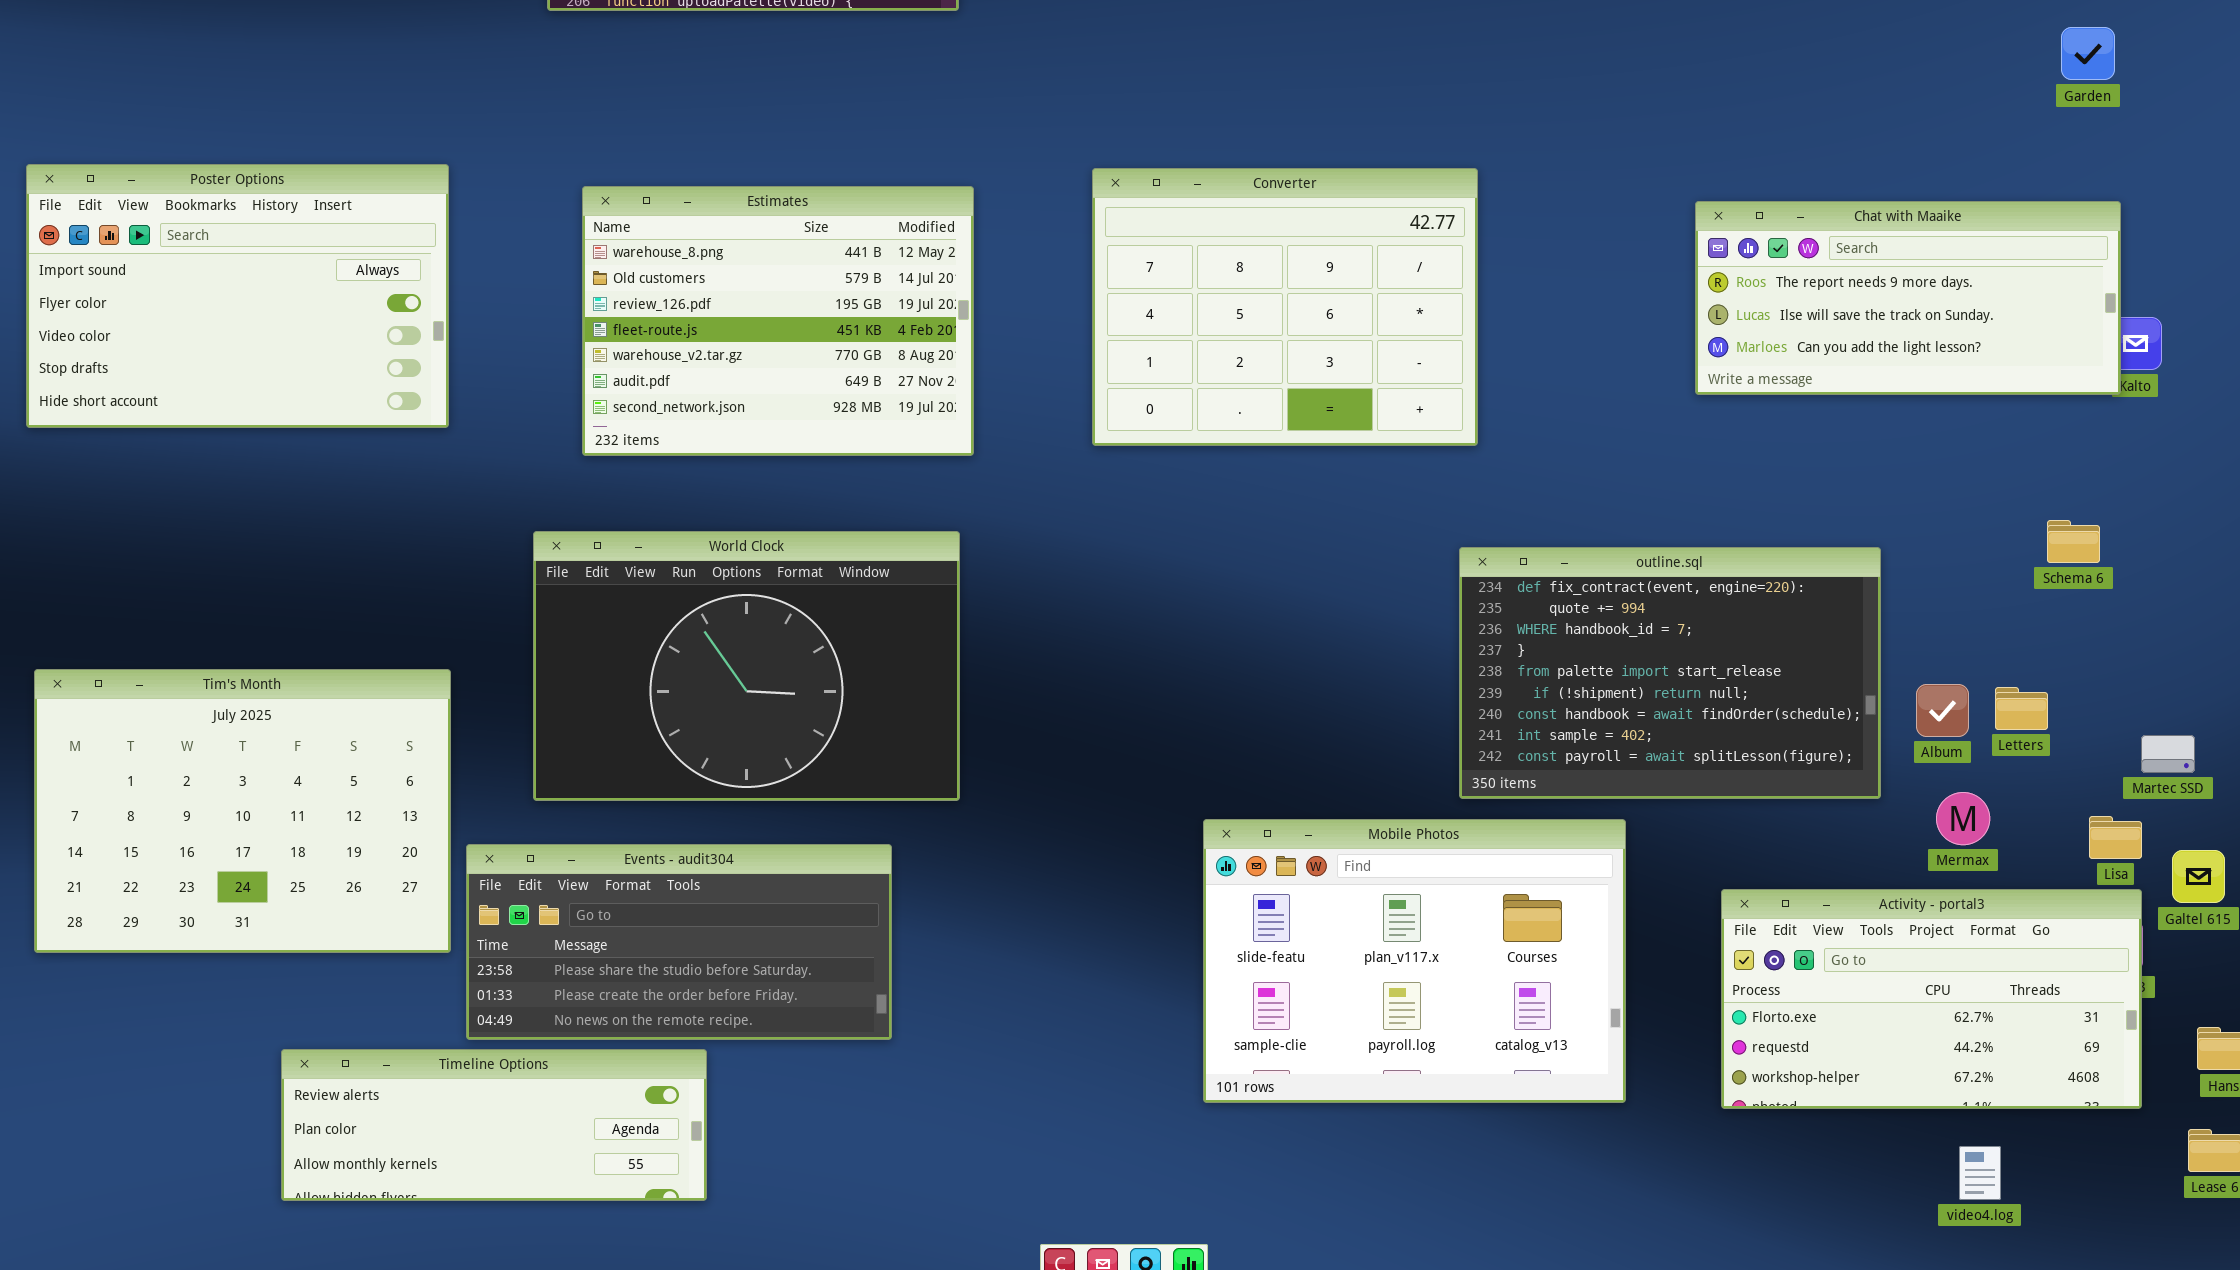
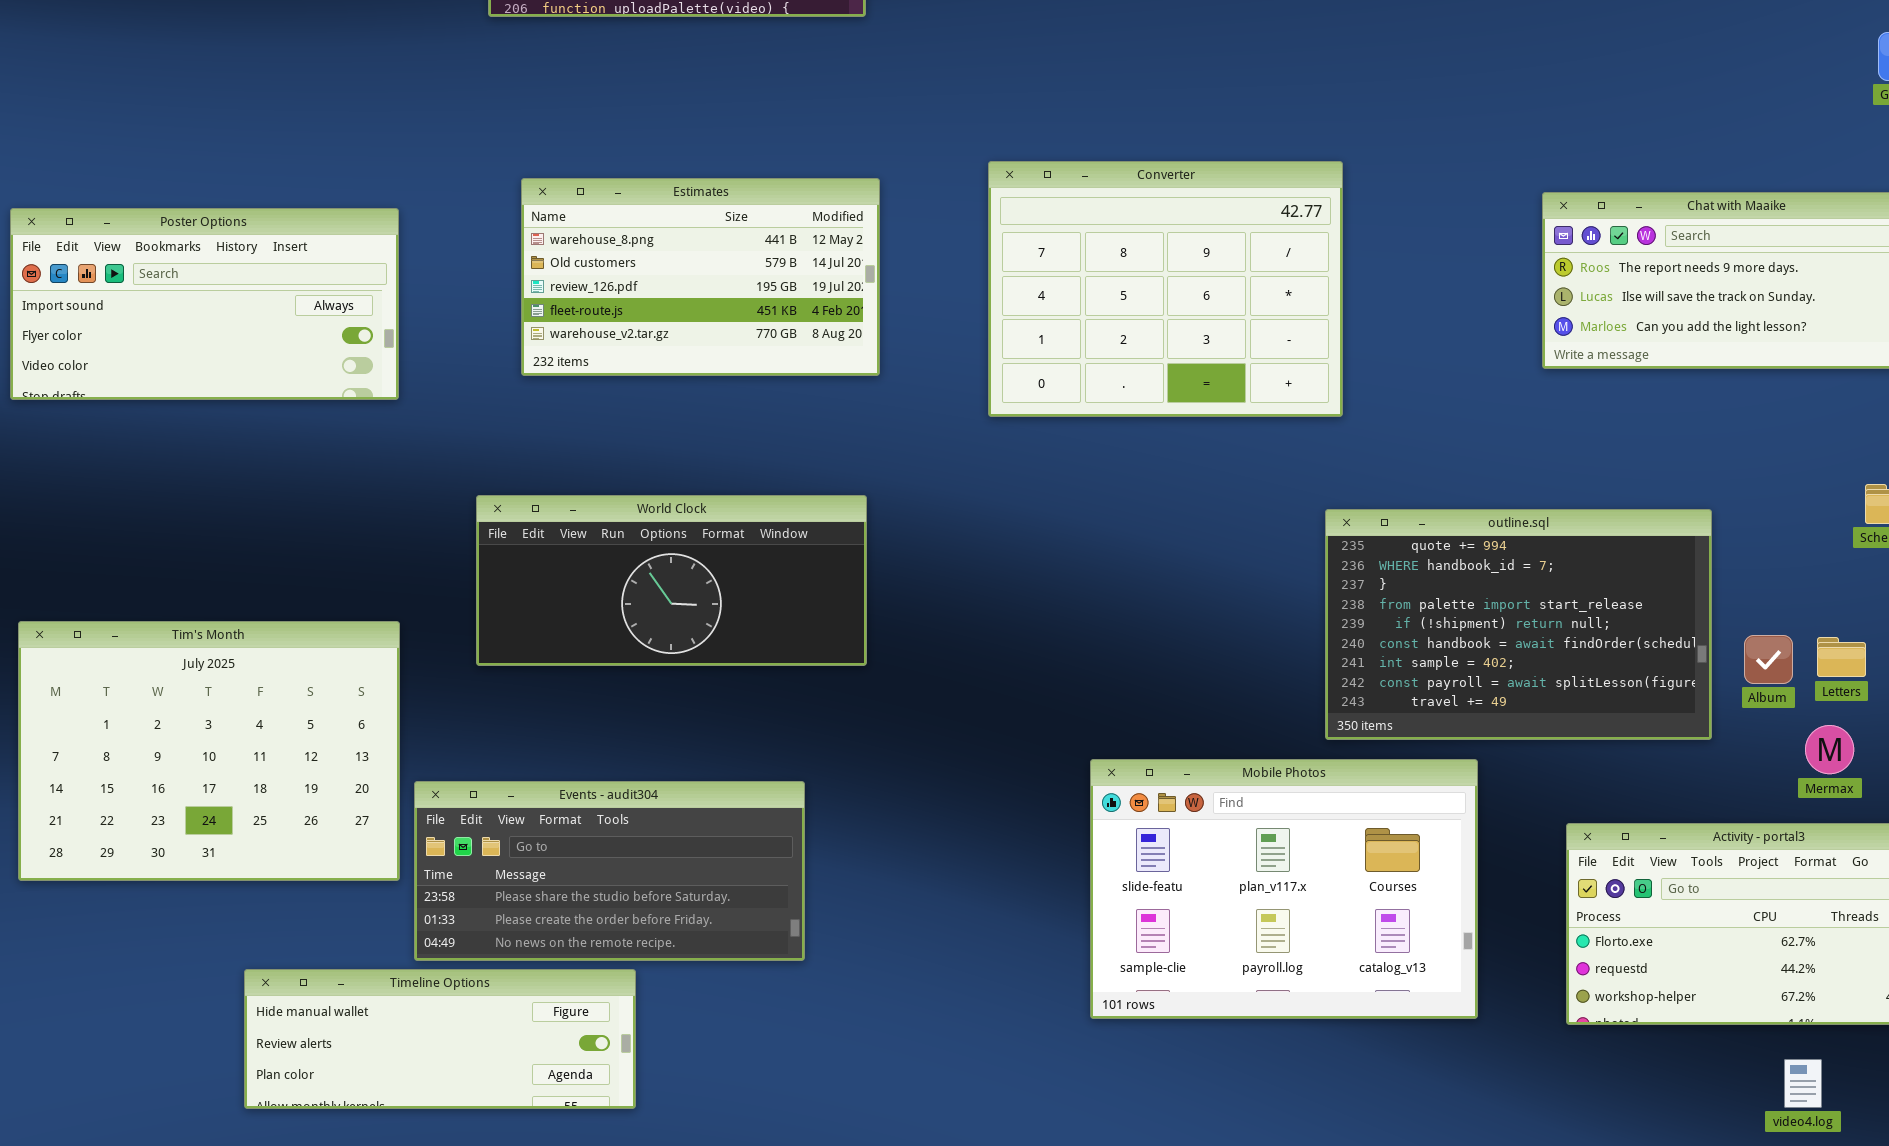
Poster Options: [26,164,449,428] -> [10,208,399,400], resized
Estimates: [582,186,974,456] -> [521,178,880,376], resized
World Clock: [533,531,960,801] -> [476,495,867,666], resized
outline.sql: [1459,547,1881,799] -> [1325,509,1712,740], scrolled down 1 row
Mermax: [1936,792,1990,845] -> [1805,725,1854,774], moved
Timeline Options: [281,1049,707,1201] -> [244,969,636,1109], scrolled up 1 row

